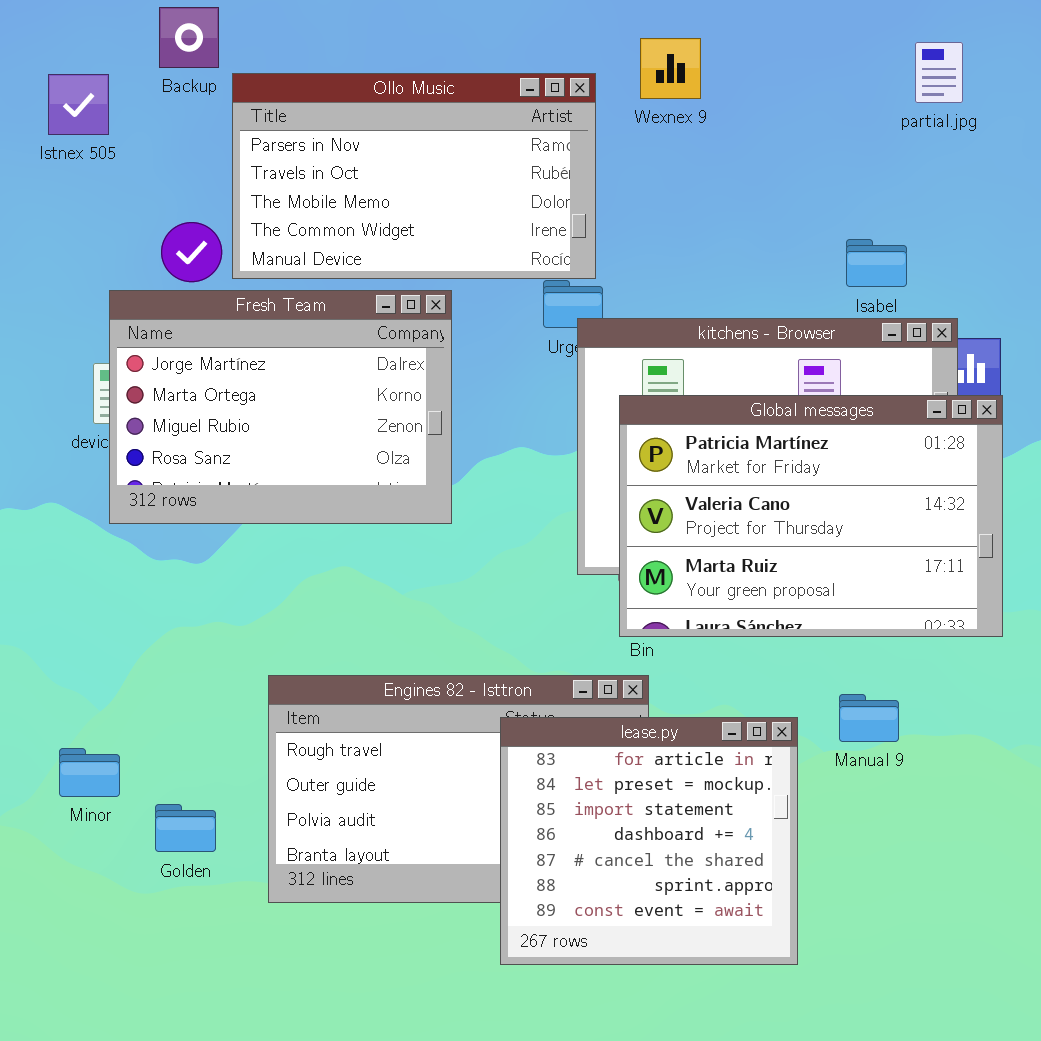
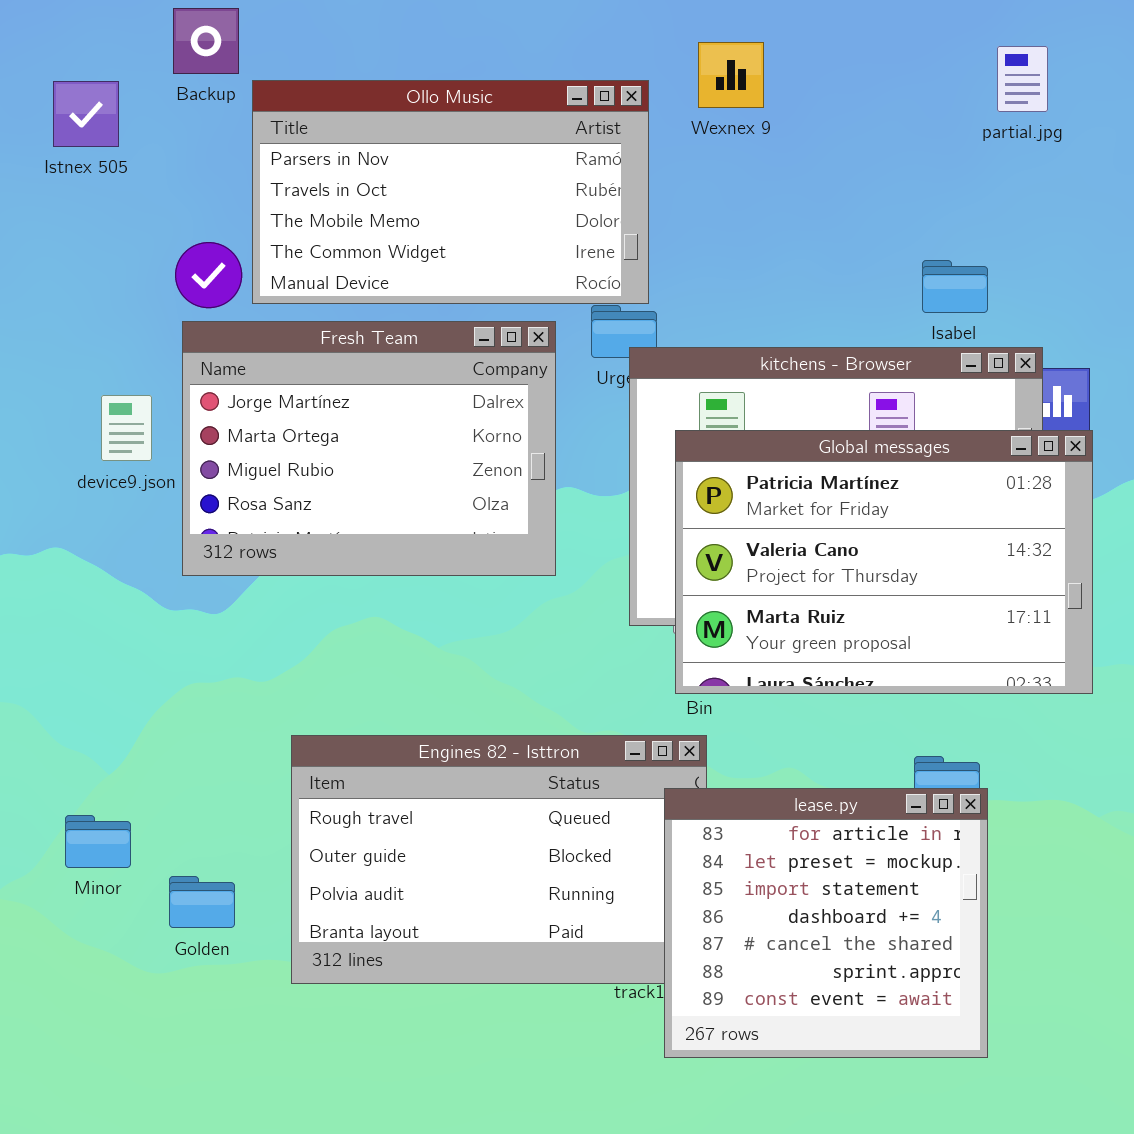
Fresh Team: [109,290,452,524] -> [182,321,556,576], moved
lease.py: [500,717,798,965] -> [664,788,988,1058], moved

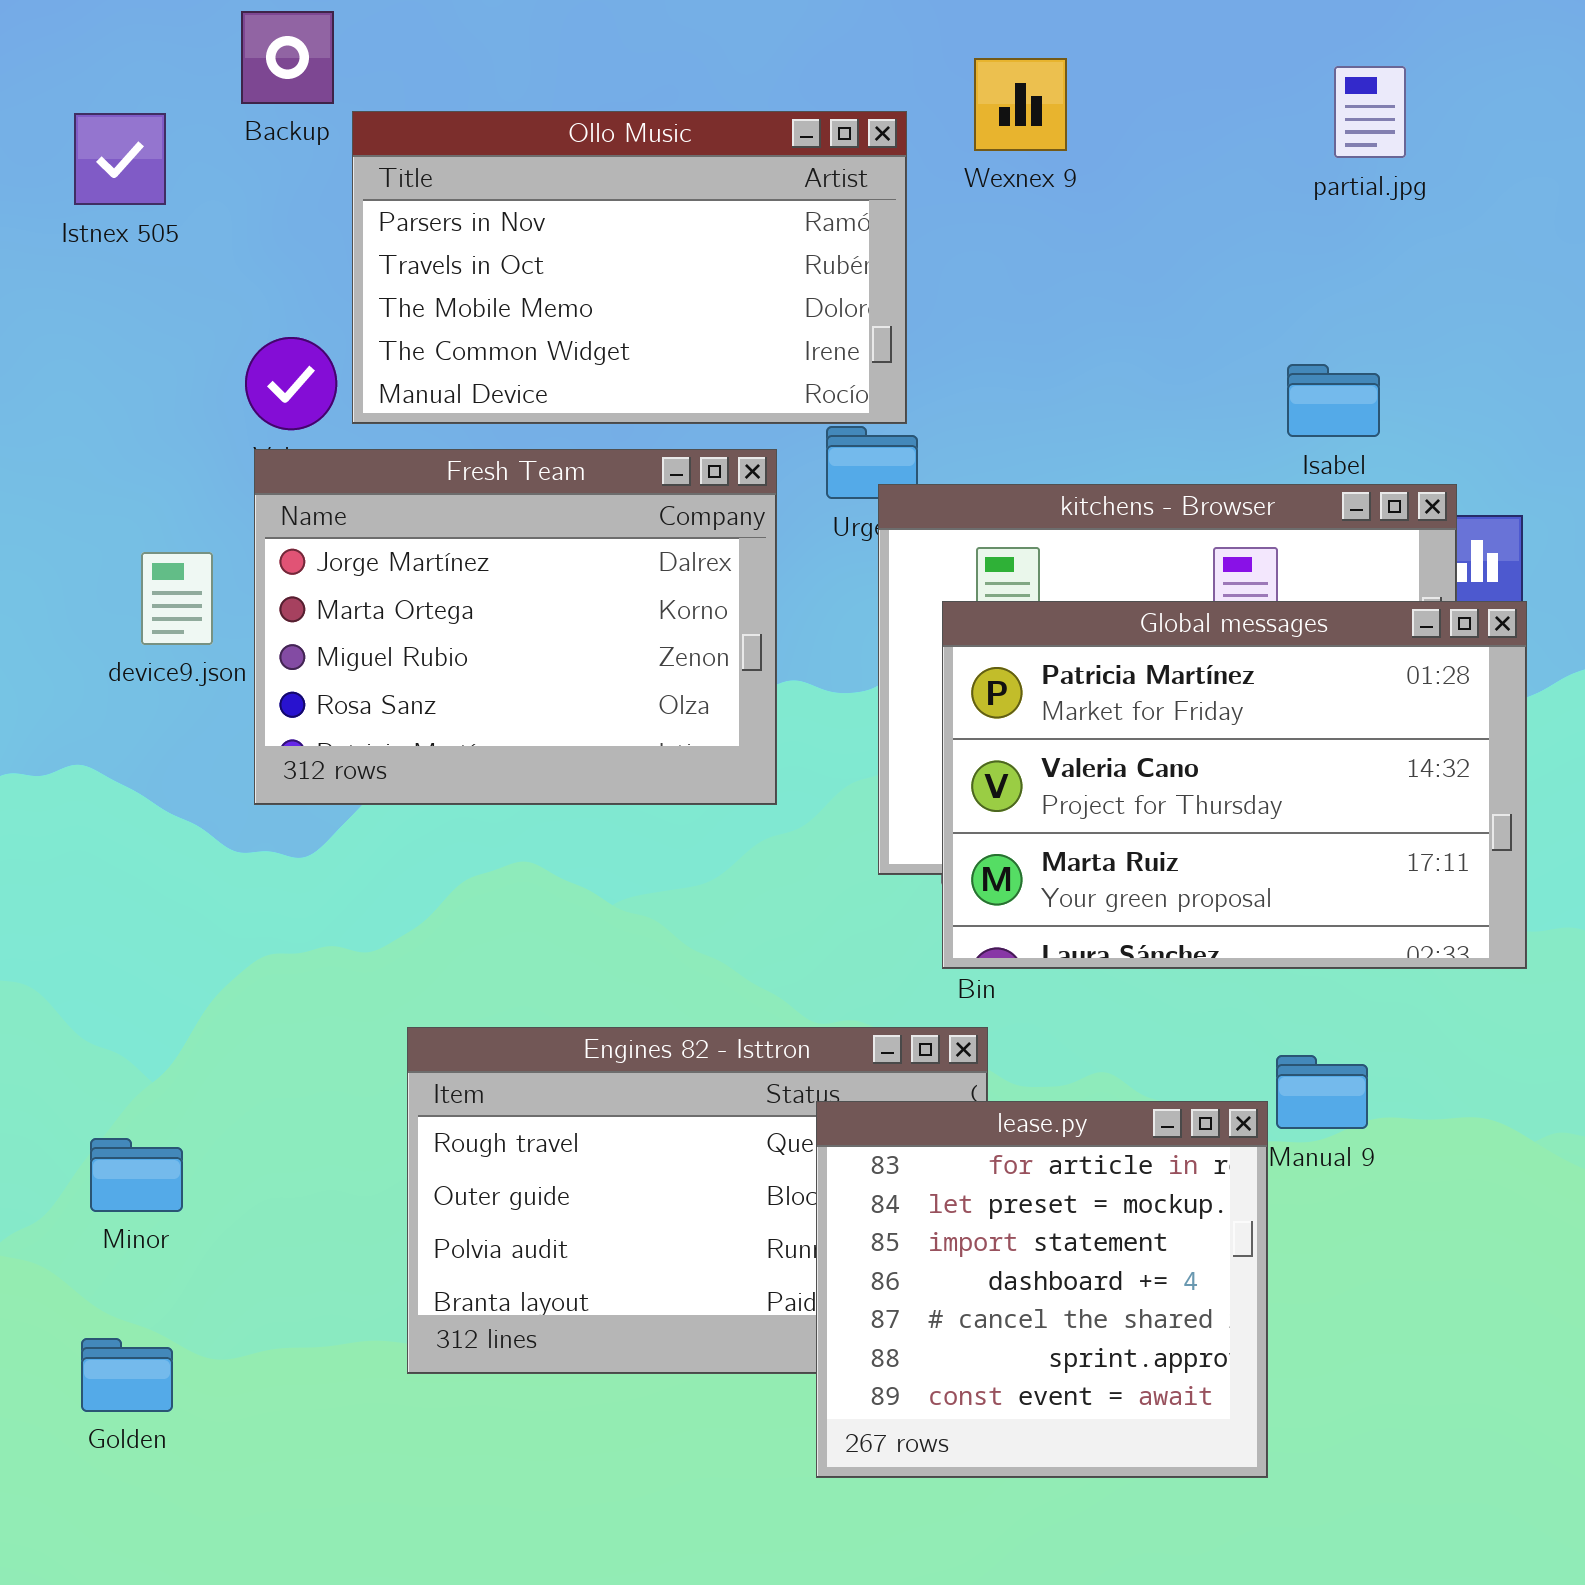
partial.jpg: [997,46,1048,112] -> [1334,66,1406,158], moved
lease.py: [664,788,988,1058] -> [816,1101,1268,1478], moved
Golden: [169,876,235,928] -> [81,1338,173,1412], moved

